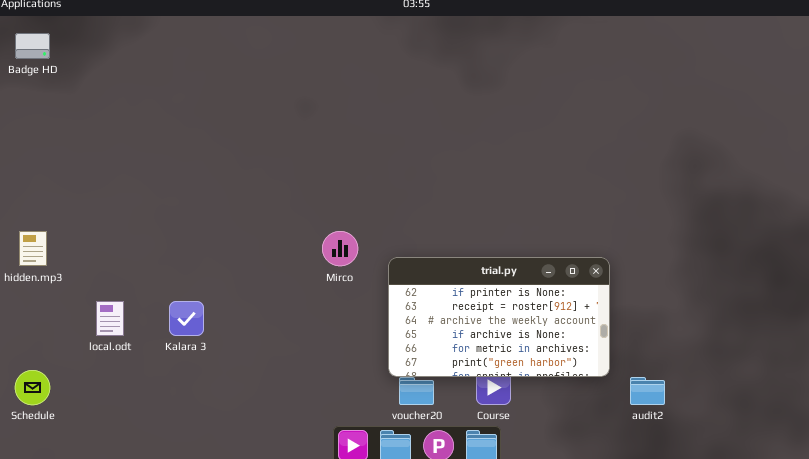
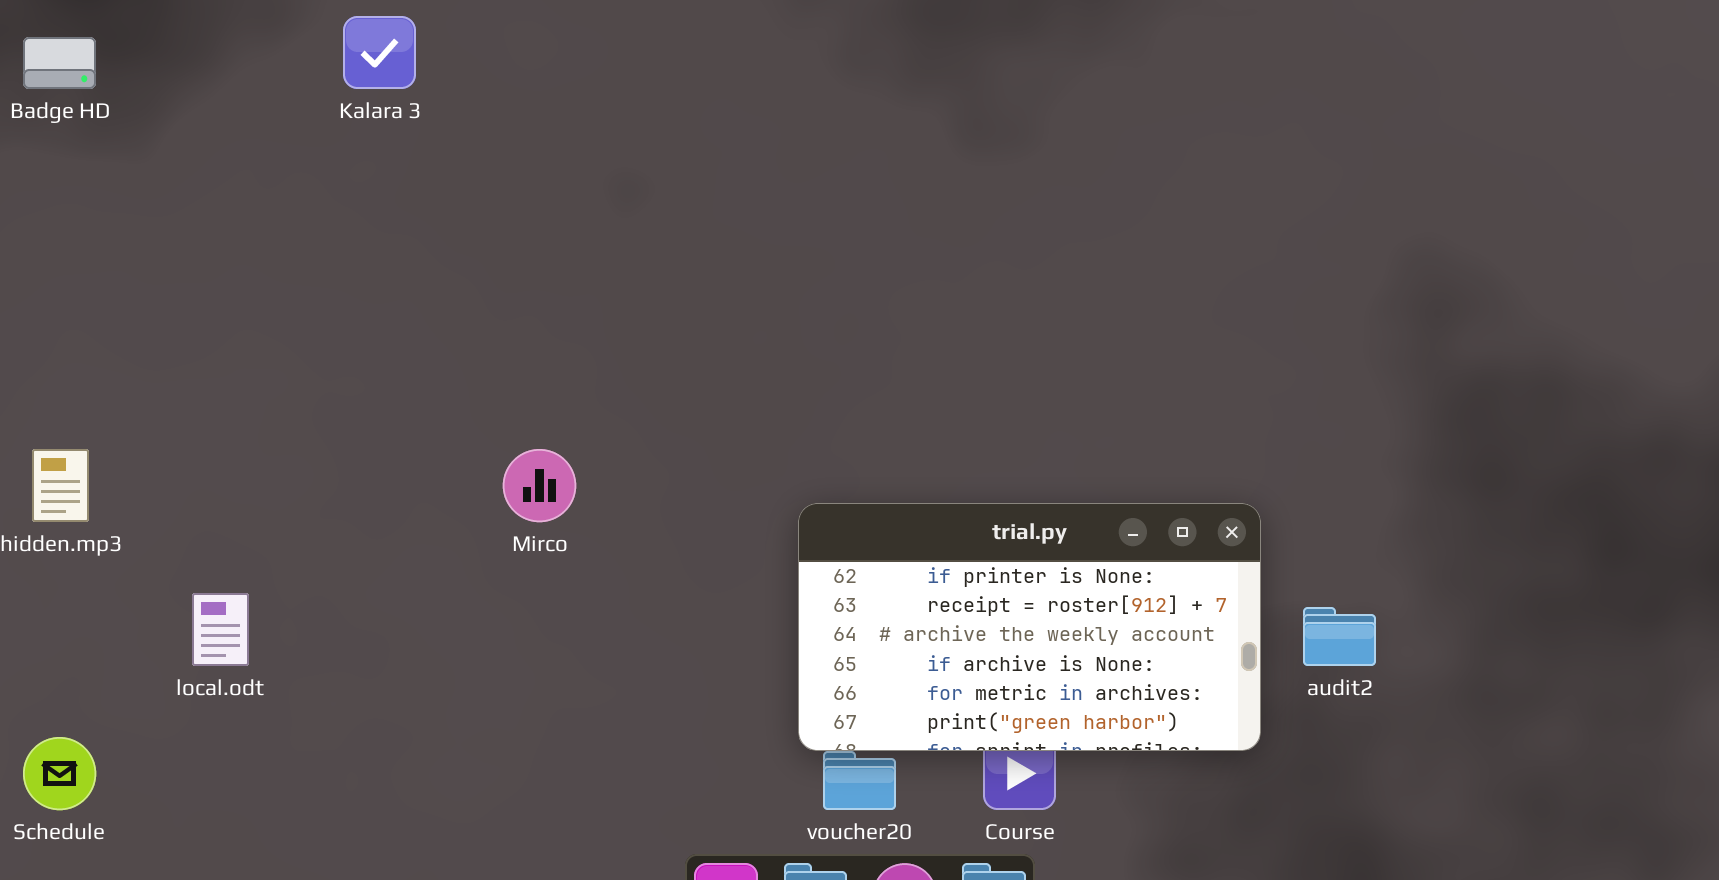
Mirco: [322,231,358,266] -> [503,449,576,522], moved
Kalara 3: [169,301,204,336] -> [343,16,416,89], moved
audit2: [630,377,665,405] -> [1303,607,1376,666], moved

